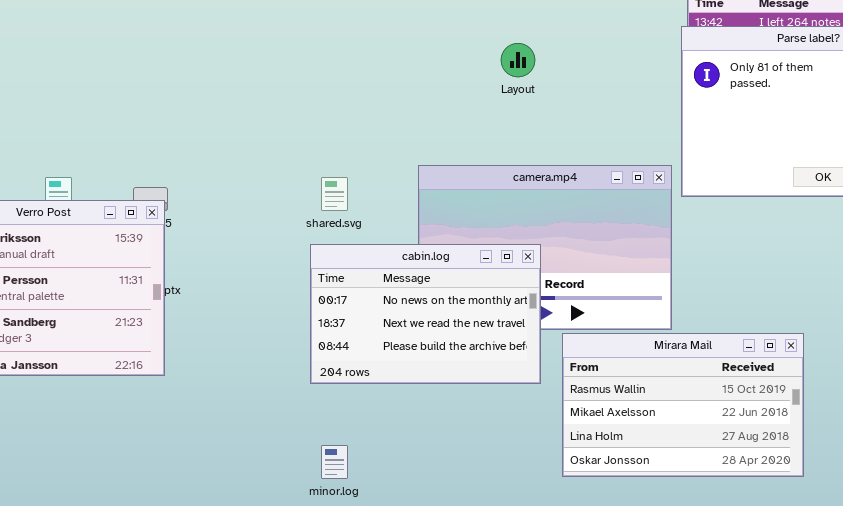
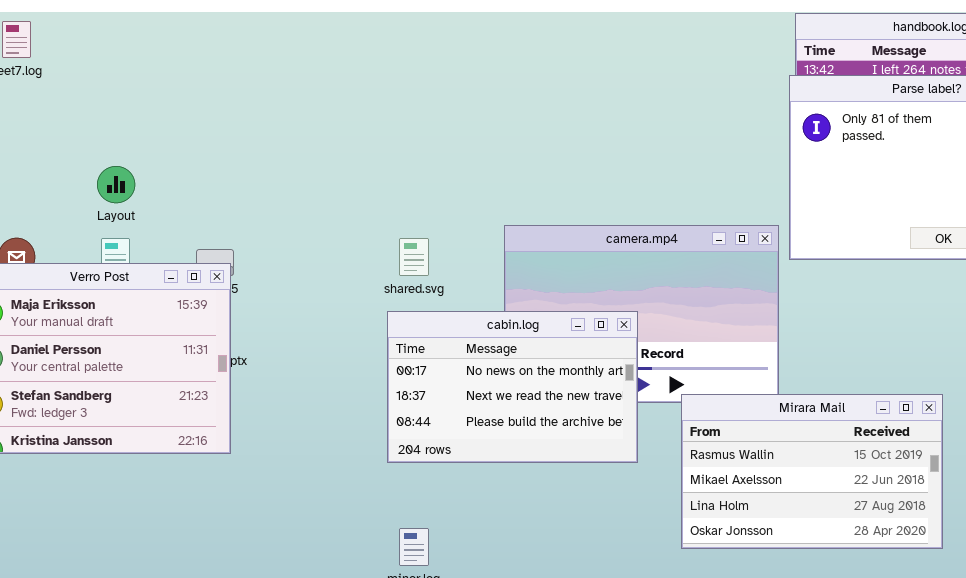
Layout: [501,43,535,77] -> [97,166,135,203], moved
Mirara Mail: [562,333,804,477] -> [681,394,943,549], moved

